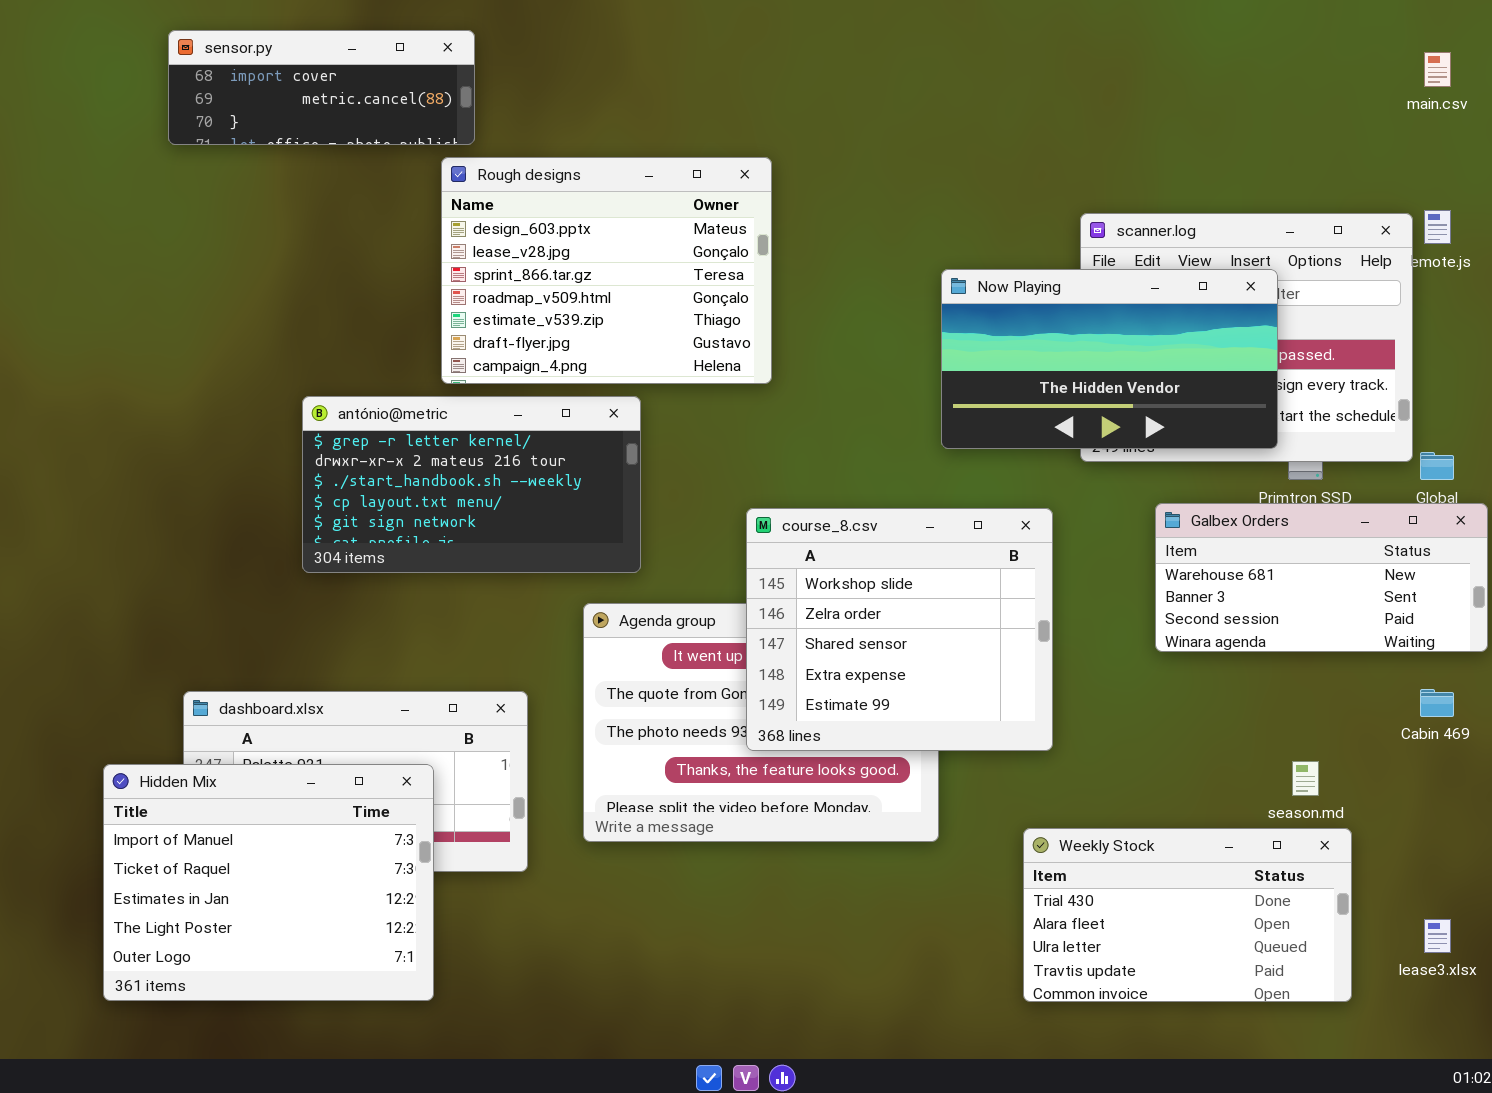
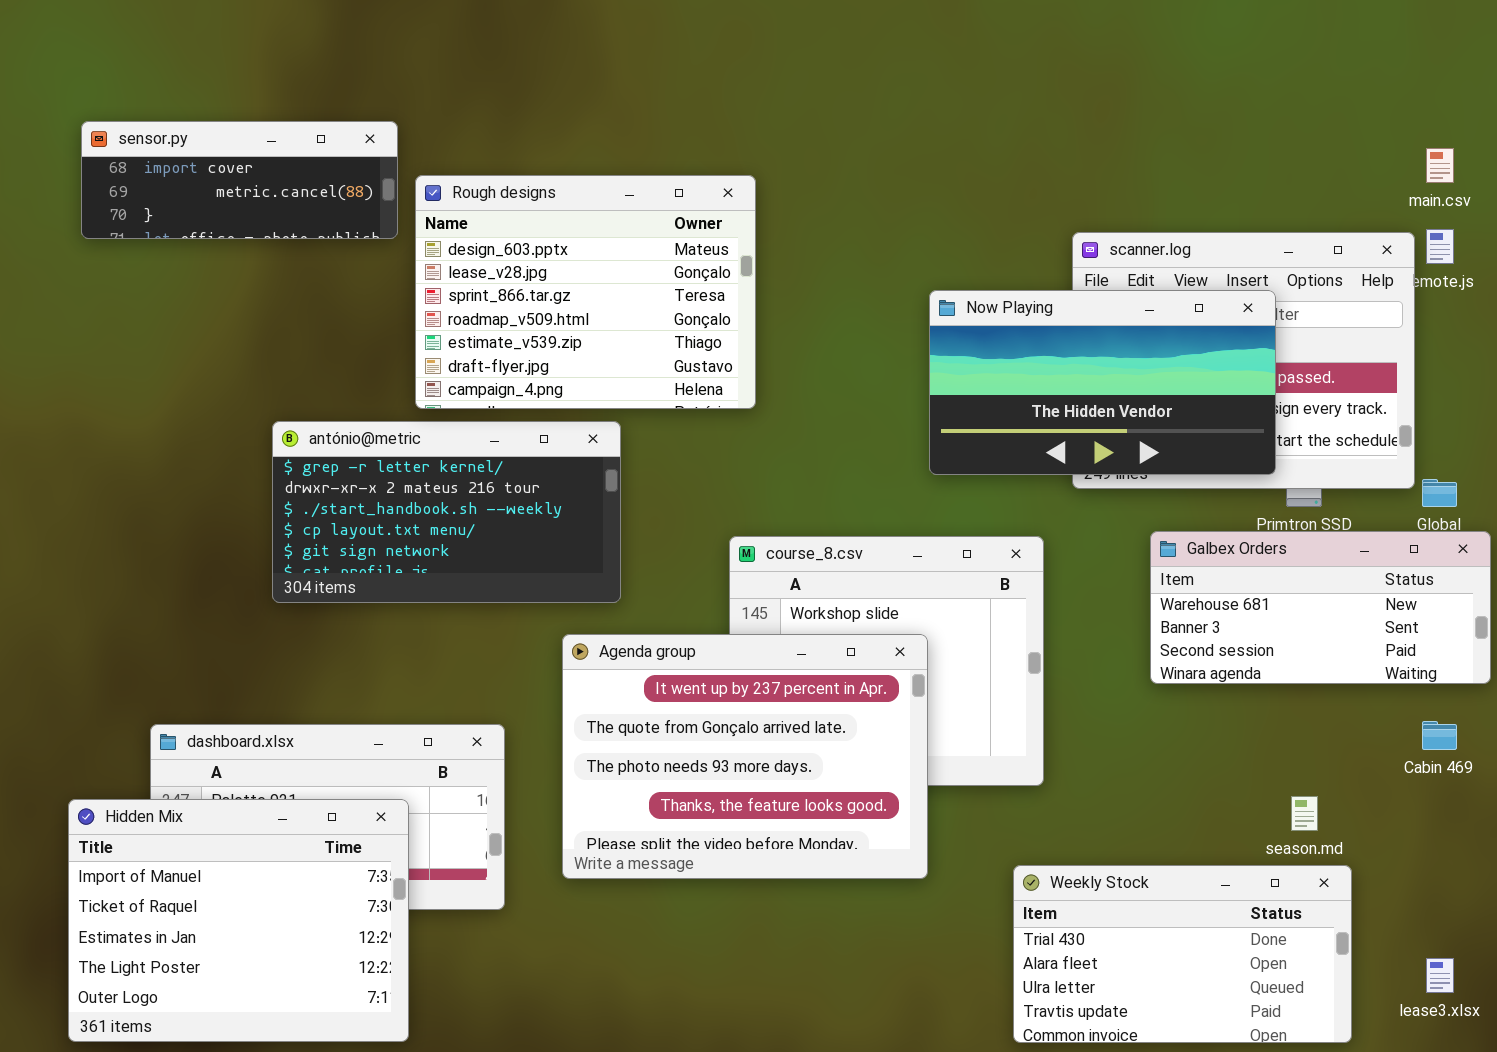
sensor.py: [168,30,475,145] -> [81,121,398,239], moved
main.csv: [1424,52,1451,87] -> [1426,148,1454,183], moved
Agenda group: [583,603,939,842] -> [562,634,928,879], raised

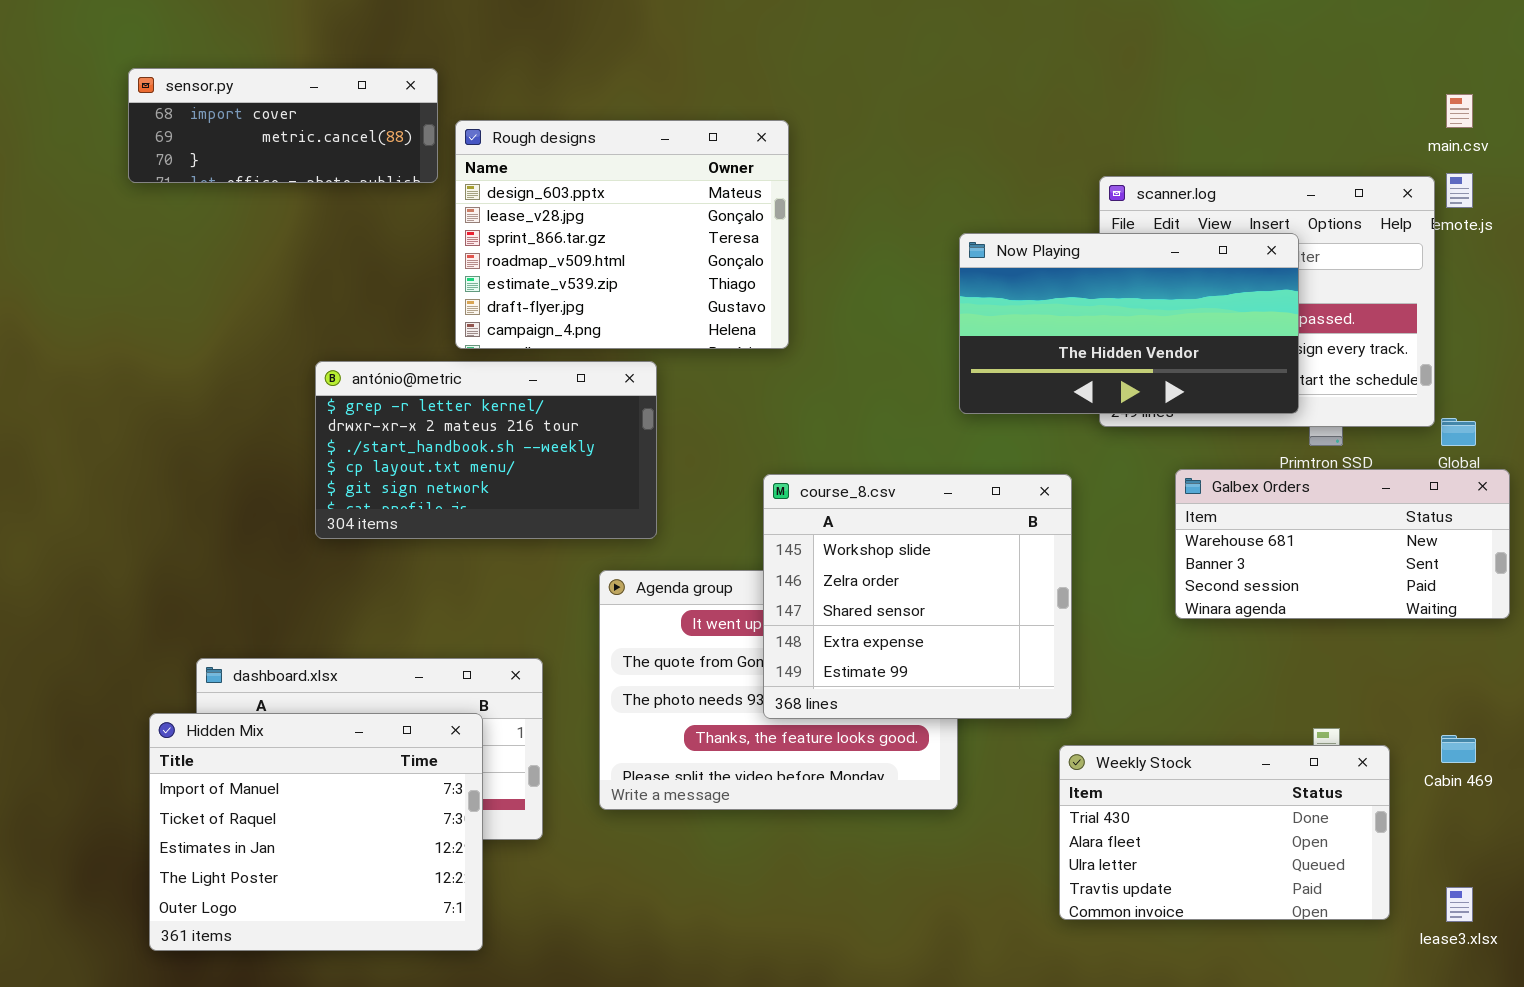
course_8.csv: [729,536,1044,786] -> [763,474,1072,719], raised
Cabin 469: [1422,721,1457,750] -> [1441,735,1476,763], moved
Hidden Mix: [68,799,409,1042] -> [149,713,483,951], moved
Weekly Stock: [1013,865,1352,1043] -> [1059,745,1390,920], moved

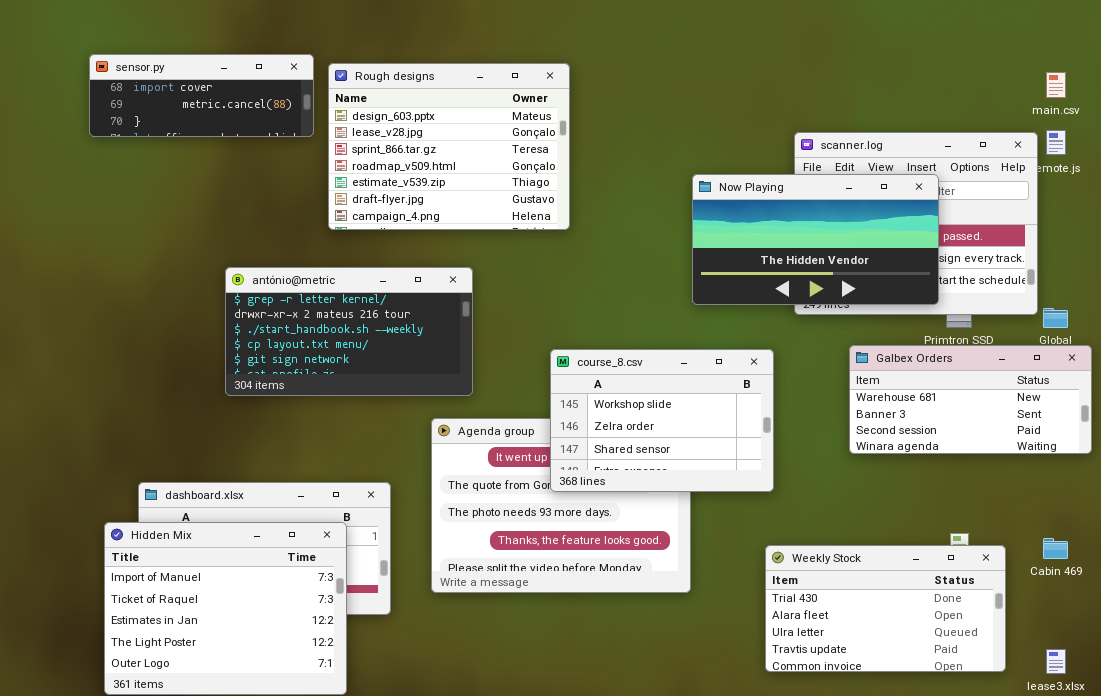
Rough designs: [455,120,789,349] -> [328,63,570,230], moved
course_8.csv: [763,474,1072,719] -> [550,349,774,492], resized

